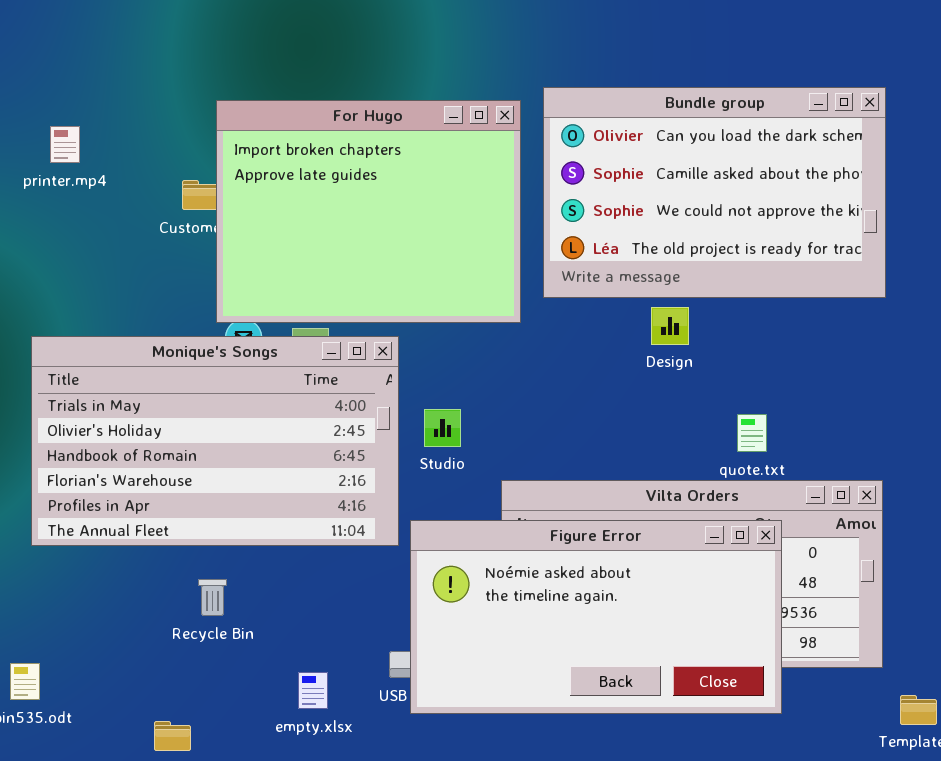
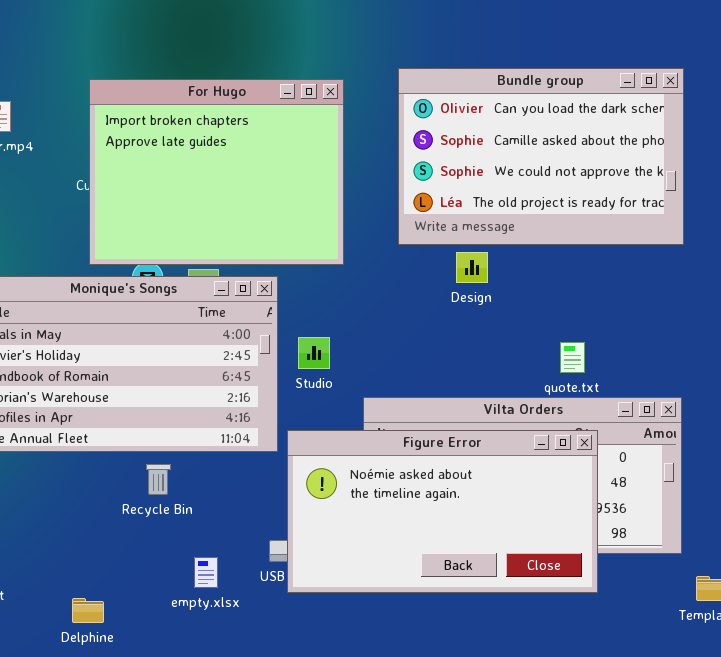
For Hugo: [216,100,521,323] -> [89,79,344,265], moved
Design: [651,307,689,345] -> [456,252,488,283], moved
Recycle Bin: [198,579,227,616] -> [146,464,171,495], moved

